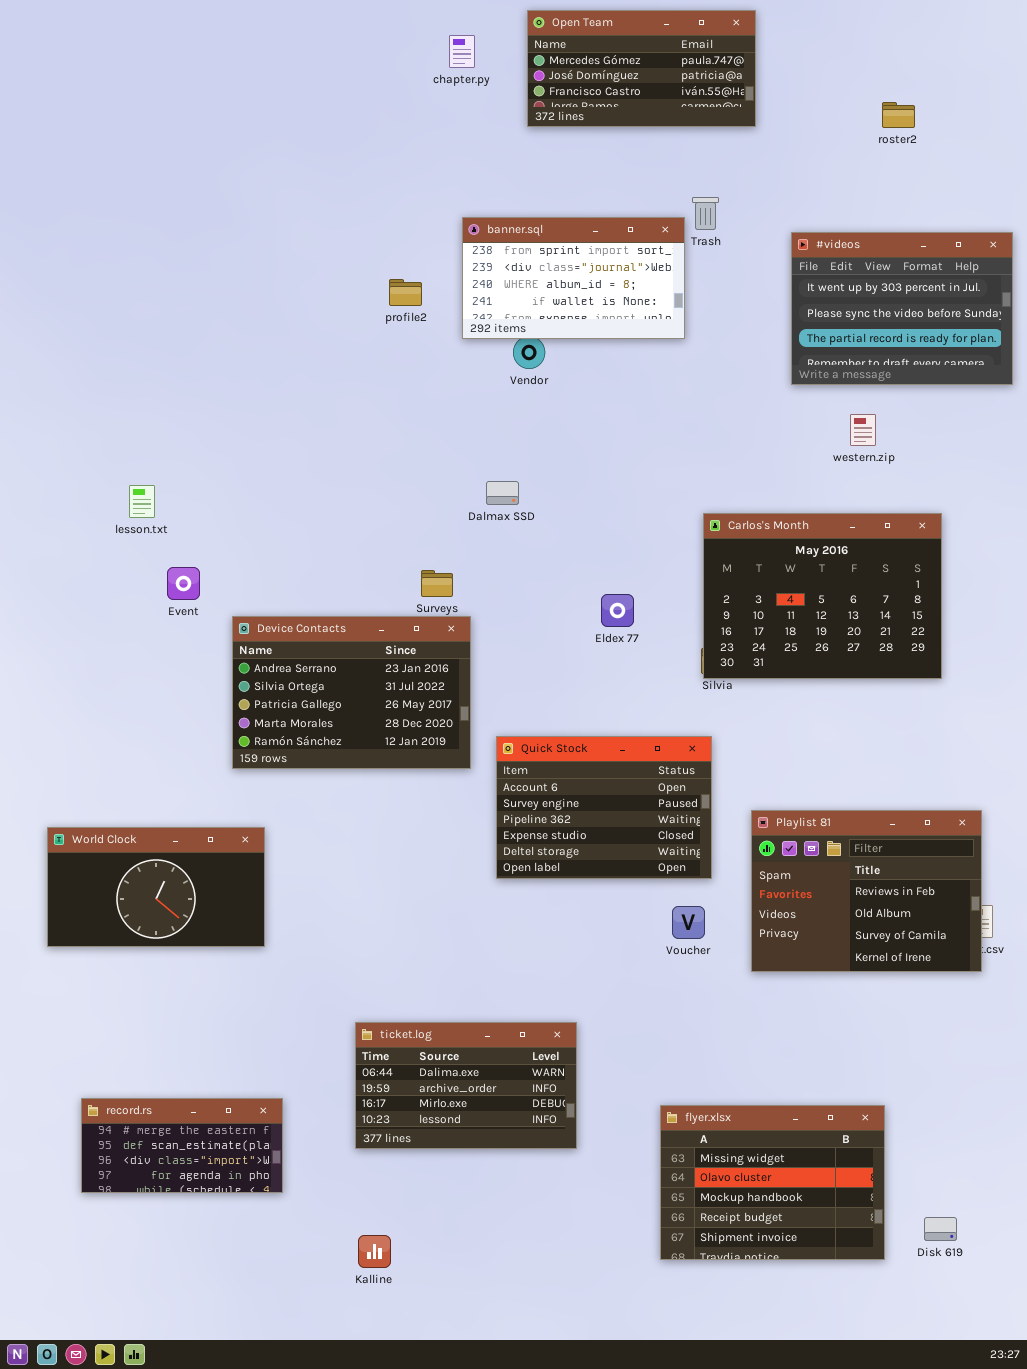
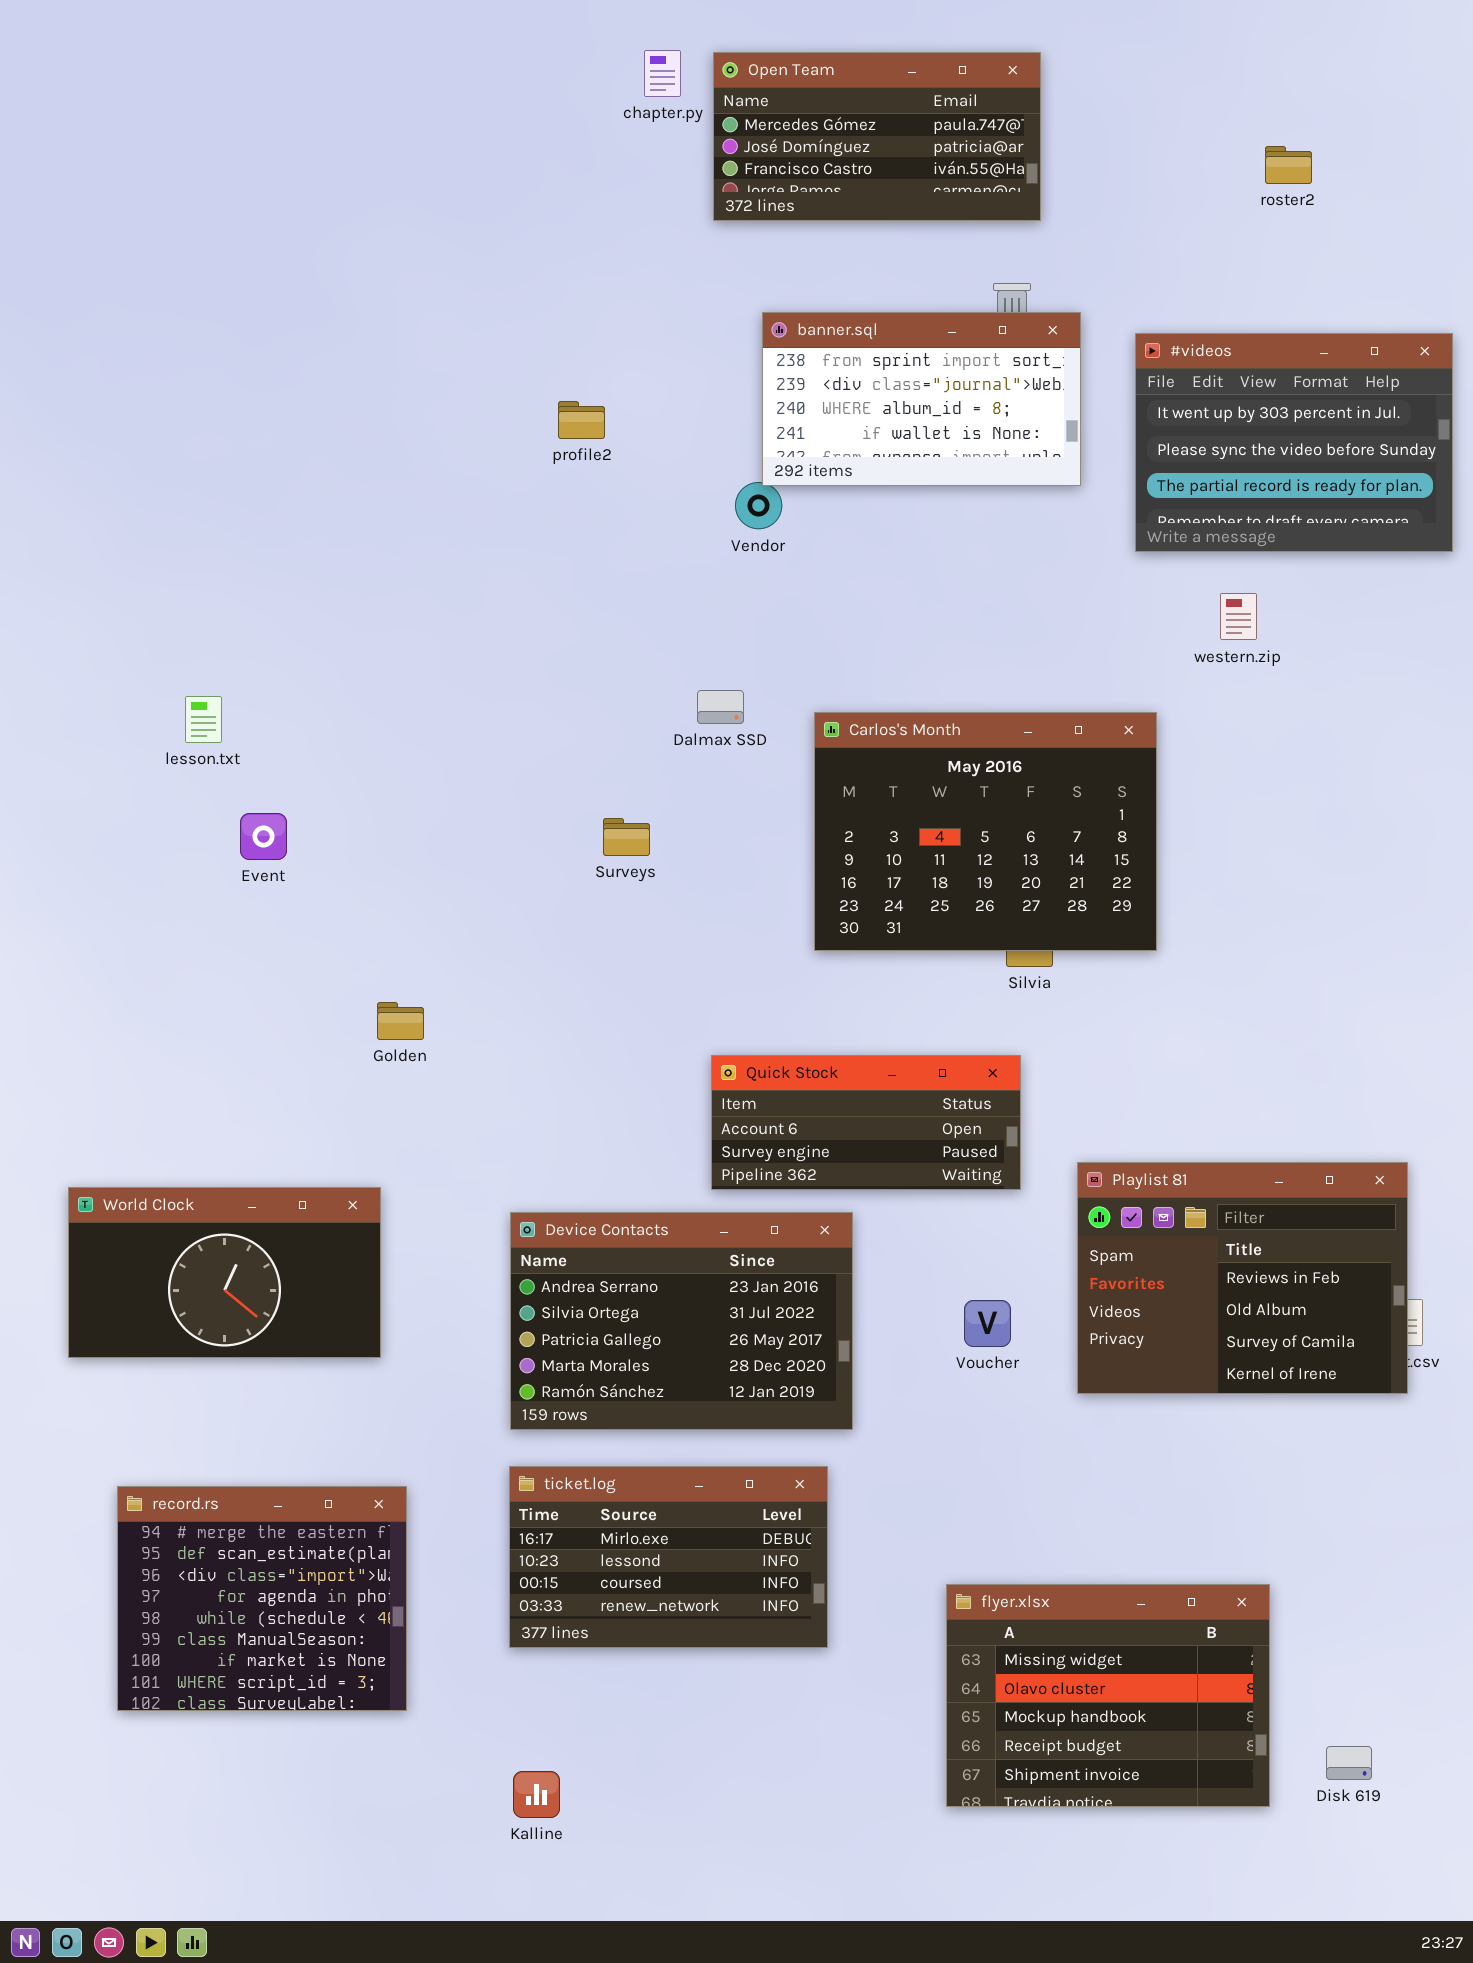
Open Team: [527,10,756,127] -> [713,52,1041,221], moved
banner.sql: [462,217,685,339] -> [762,312,1081,486], moved
Carlos's Month: [703,513,942,679] -> [814,712,1157,951], moved
Device Contacts: [232,616,471,769] -> [510,1212,853,1430], moved
Quick Stock: [496,736,712,879] -> [711,1055,1021,1190], resized
ticket.log: [355,1022,577,1149] -> [509,1466,828,1648], scrolled down 2 rows
record.rs: [81,1098,283,1193] -> [117,1486,407,1711], resized

